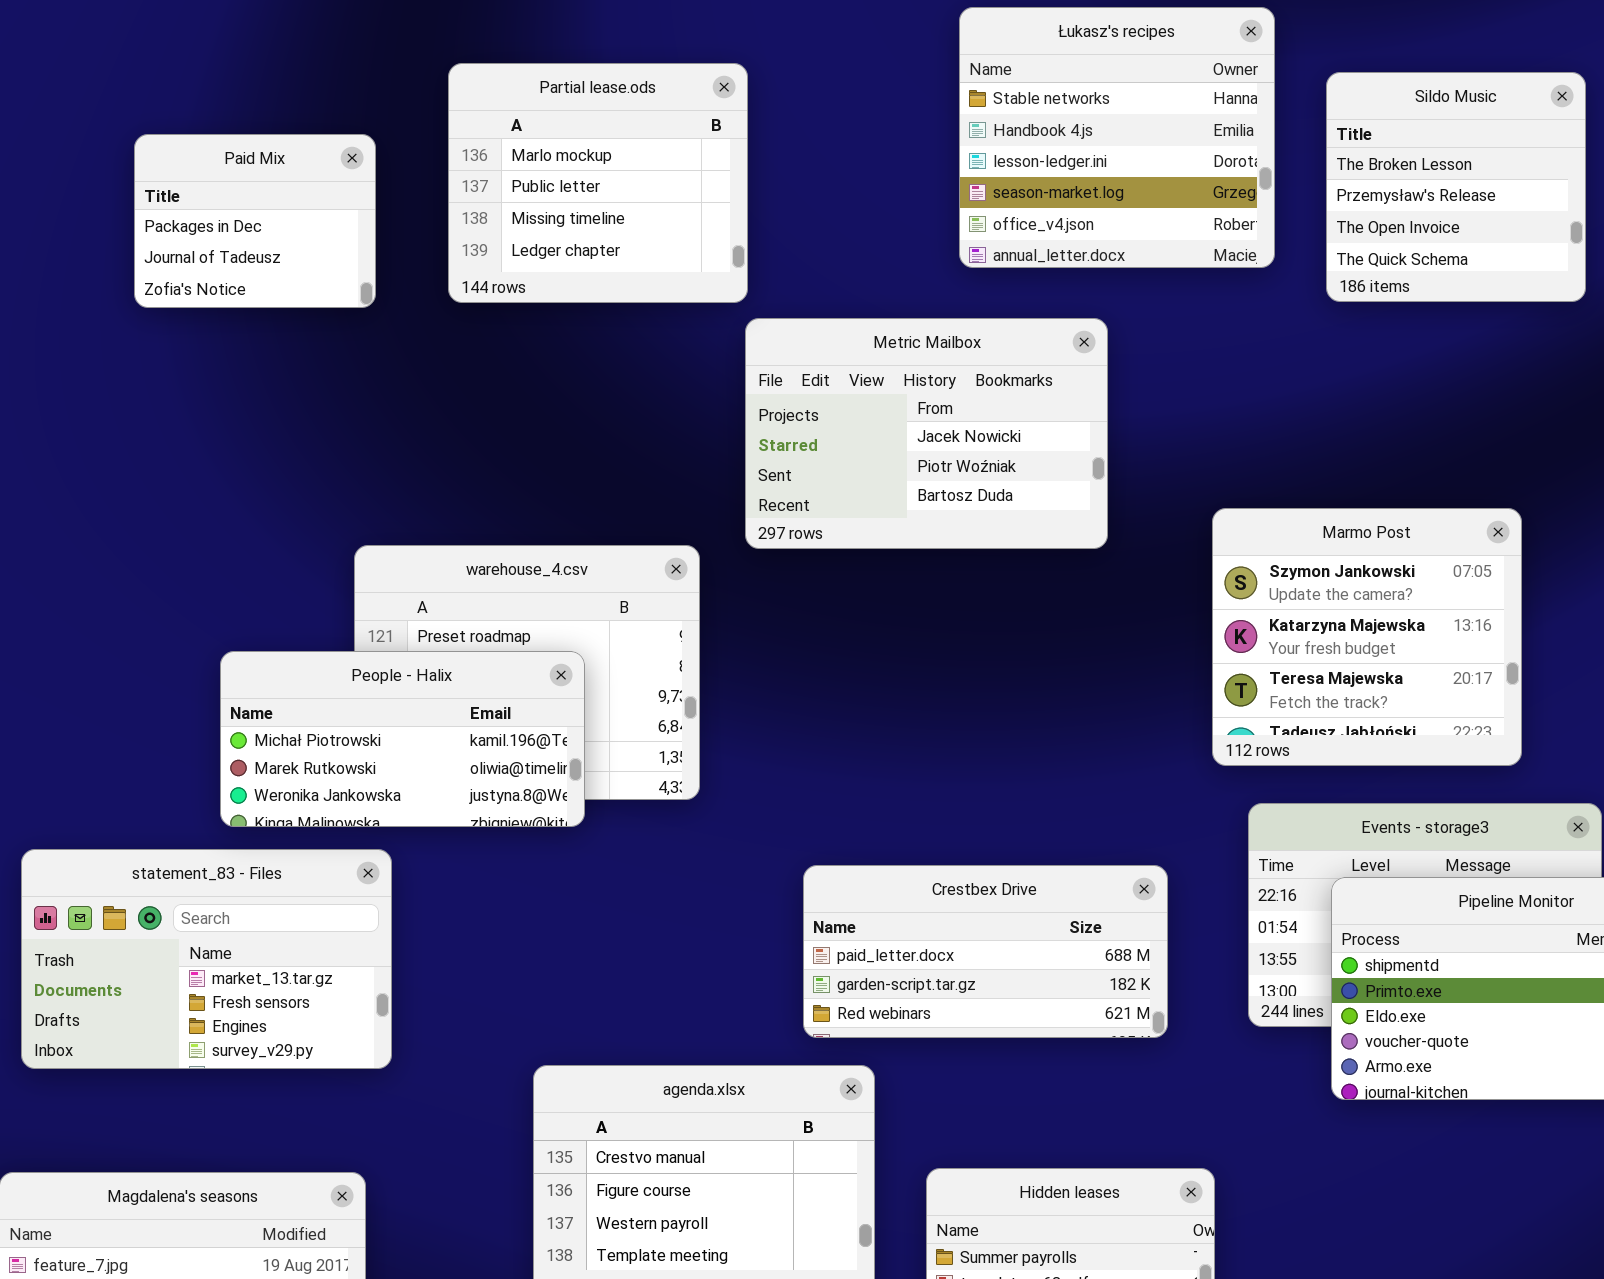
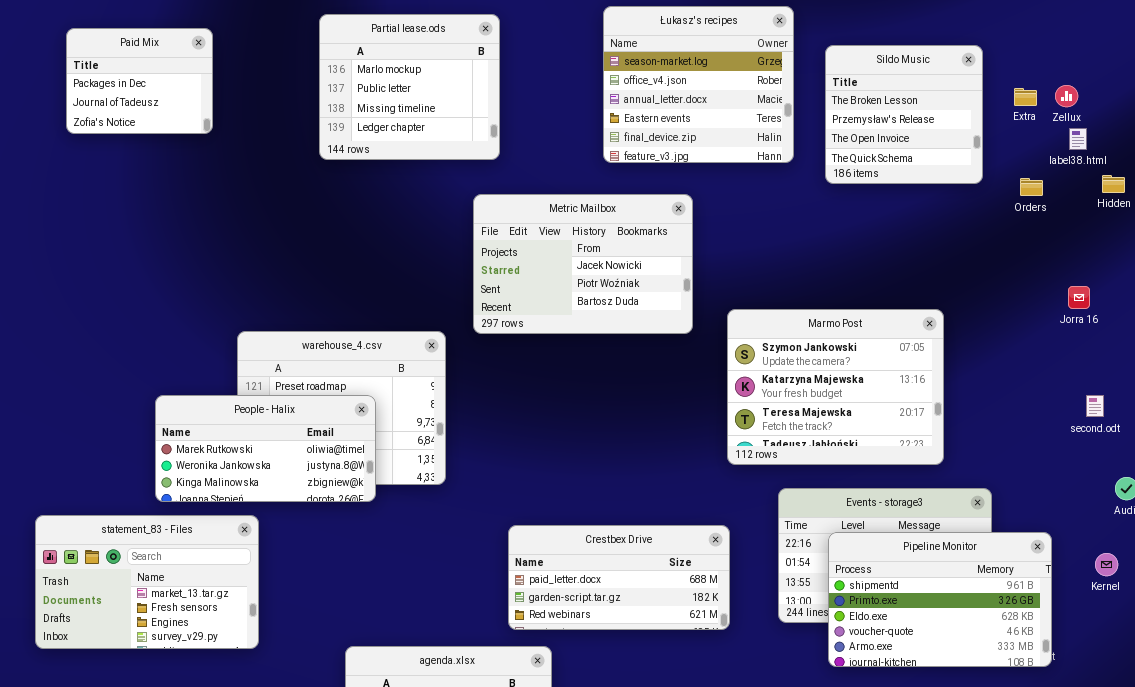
Łukasz's recipes: [959,7,1275,268] -> [603,6,794,163], scrolled down 3 rows
Partial lease.ods: [448,63,748,303] -> [319,14,500,160], moved
Paid Mix: [134,134,376,308] -> [66,28,213,134], moved
Marmo Post: [1212,508,1522,766] -> [727,309,944,465], resized
People - Halix: [220,651,585,827] -> [155,395,376,502], scrolled down 1 row

